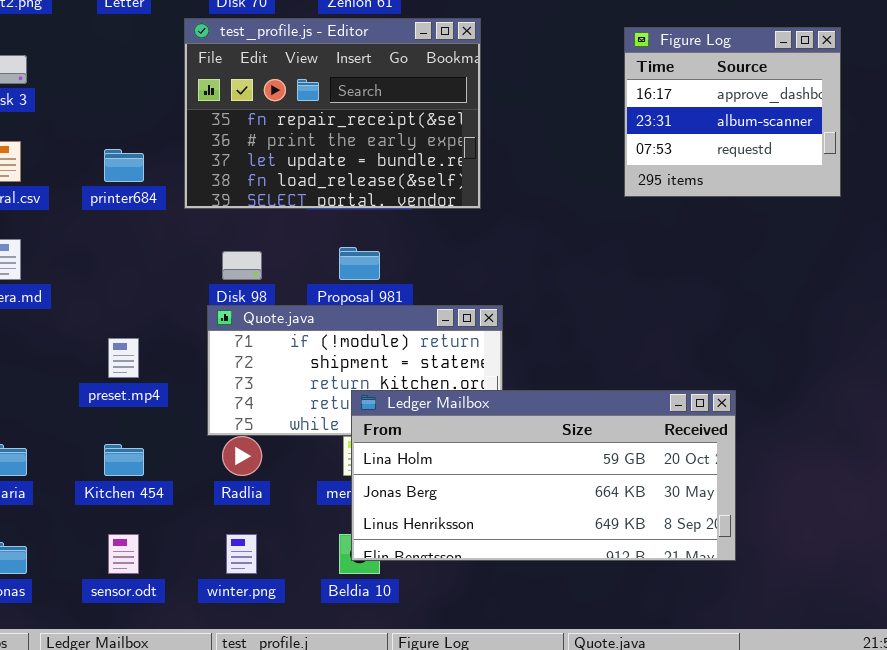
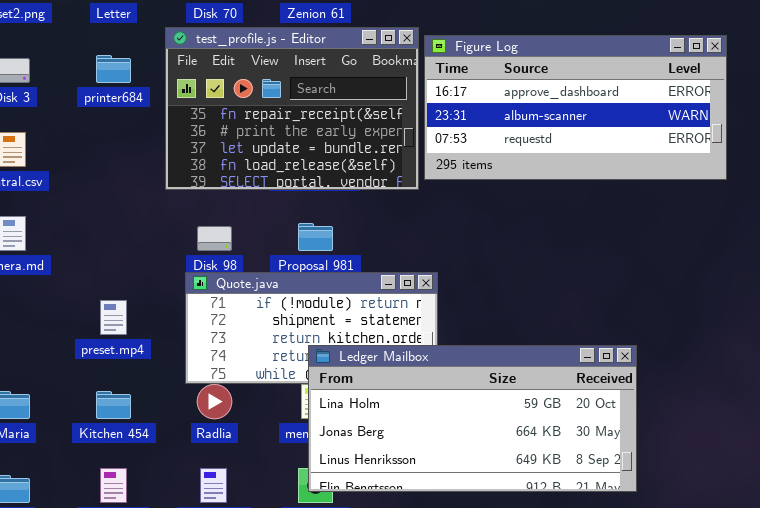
Figure Log: [624,27,841,197] -> [424,35,727,180], resized
printer684: [104,149,144,182] -> [96,55,131,83], moved

